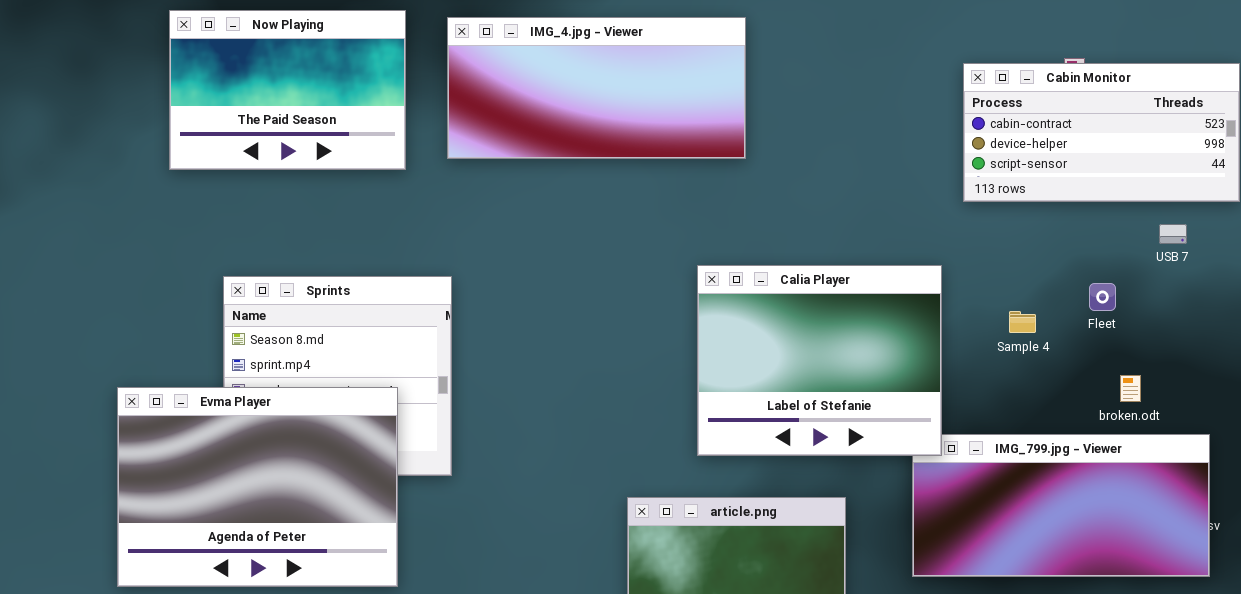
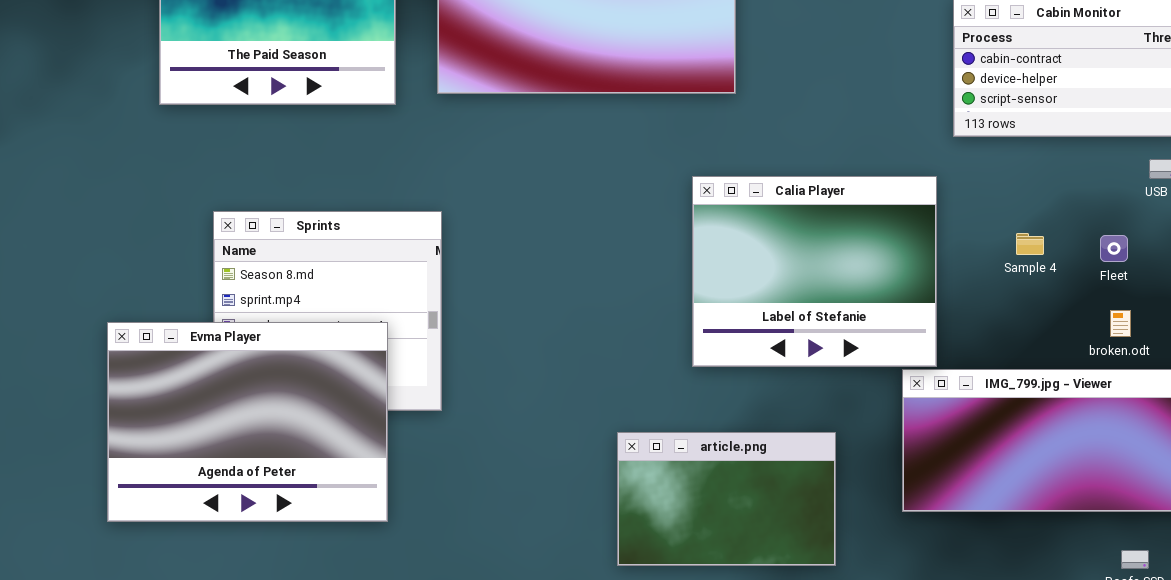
Calia Player: [697,265,942,456] -> [692,176,937,367], moved
Fleet: [1089,283,1116,311] -> [1100,235,1128,262], moved
Sample 4: [1009,311,1036,333] -> [1016,233,1044,255], moved

